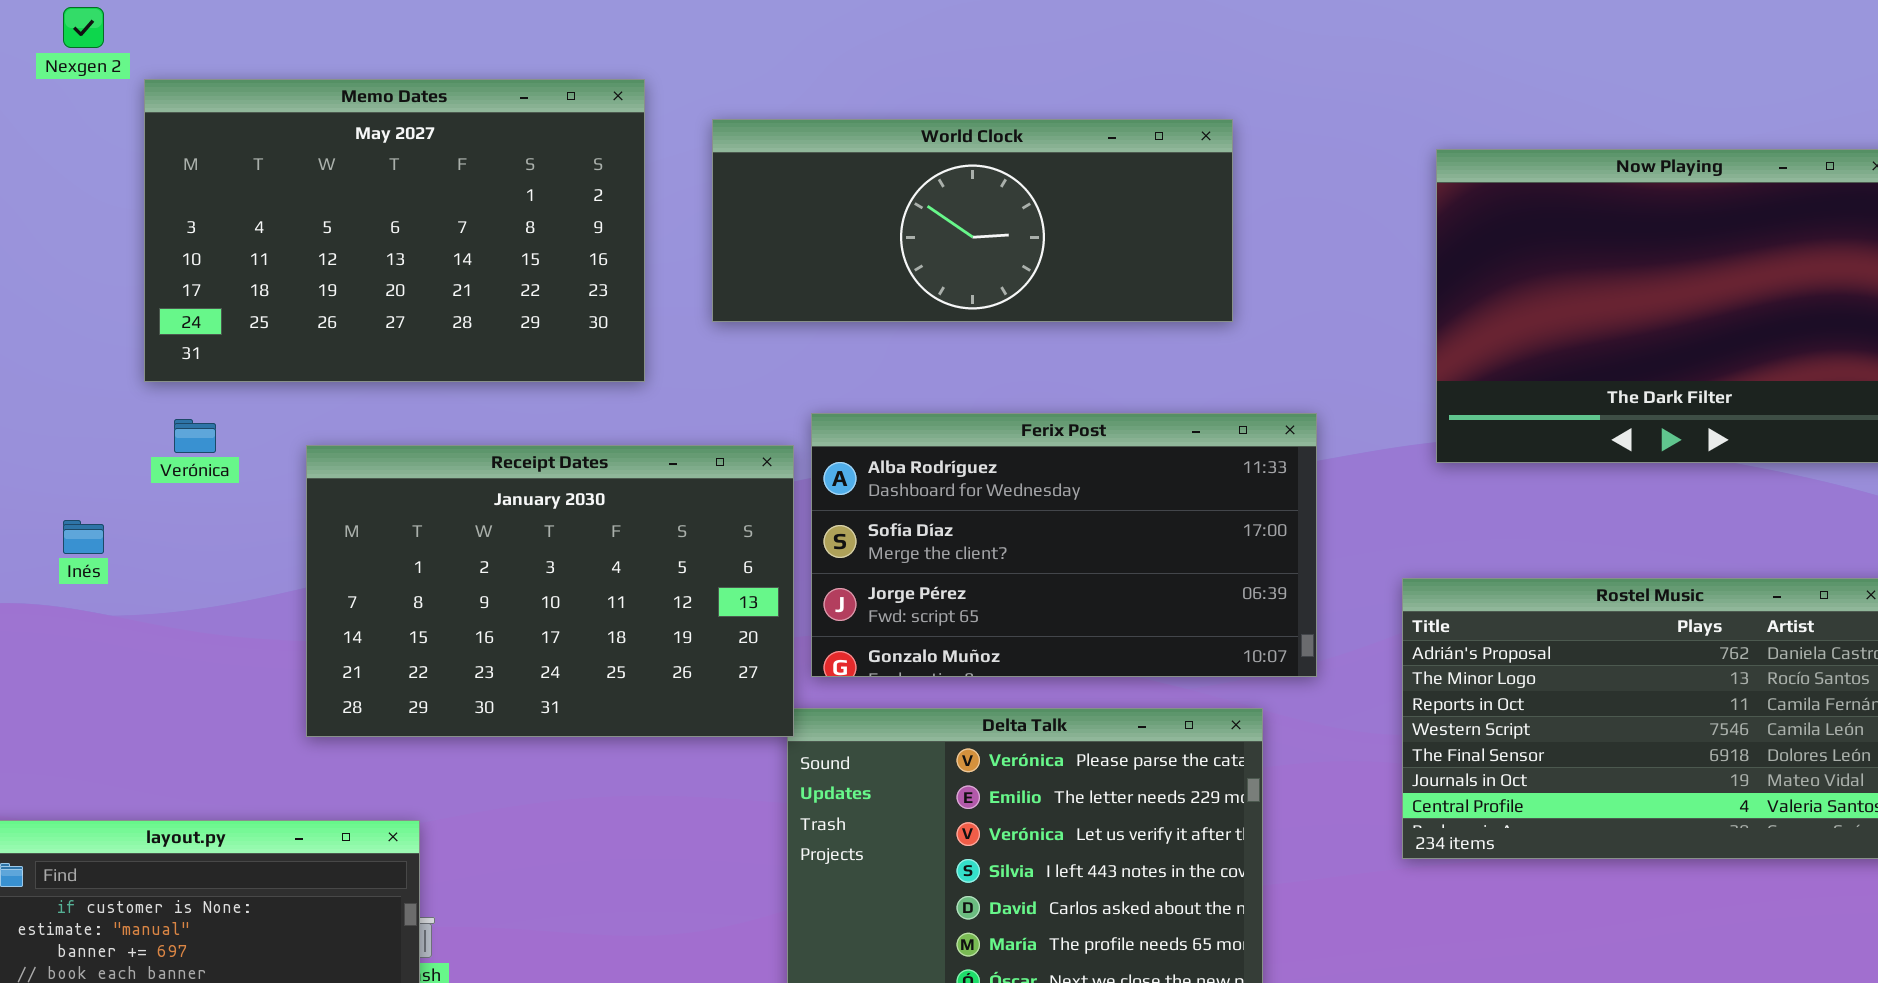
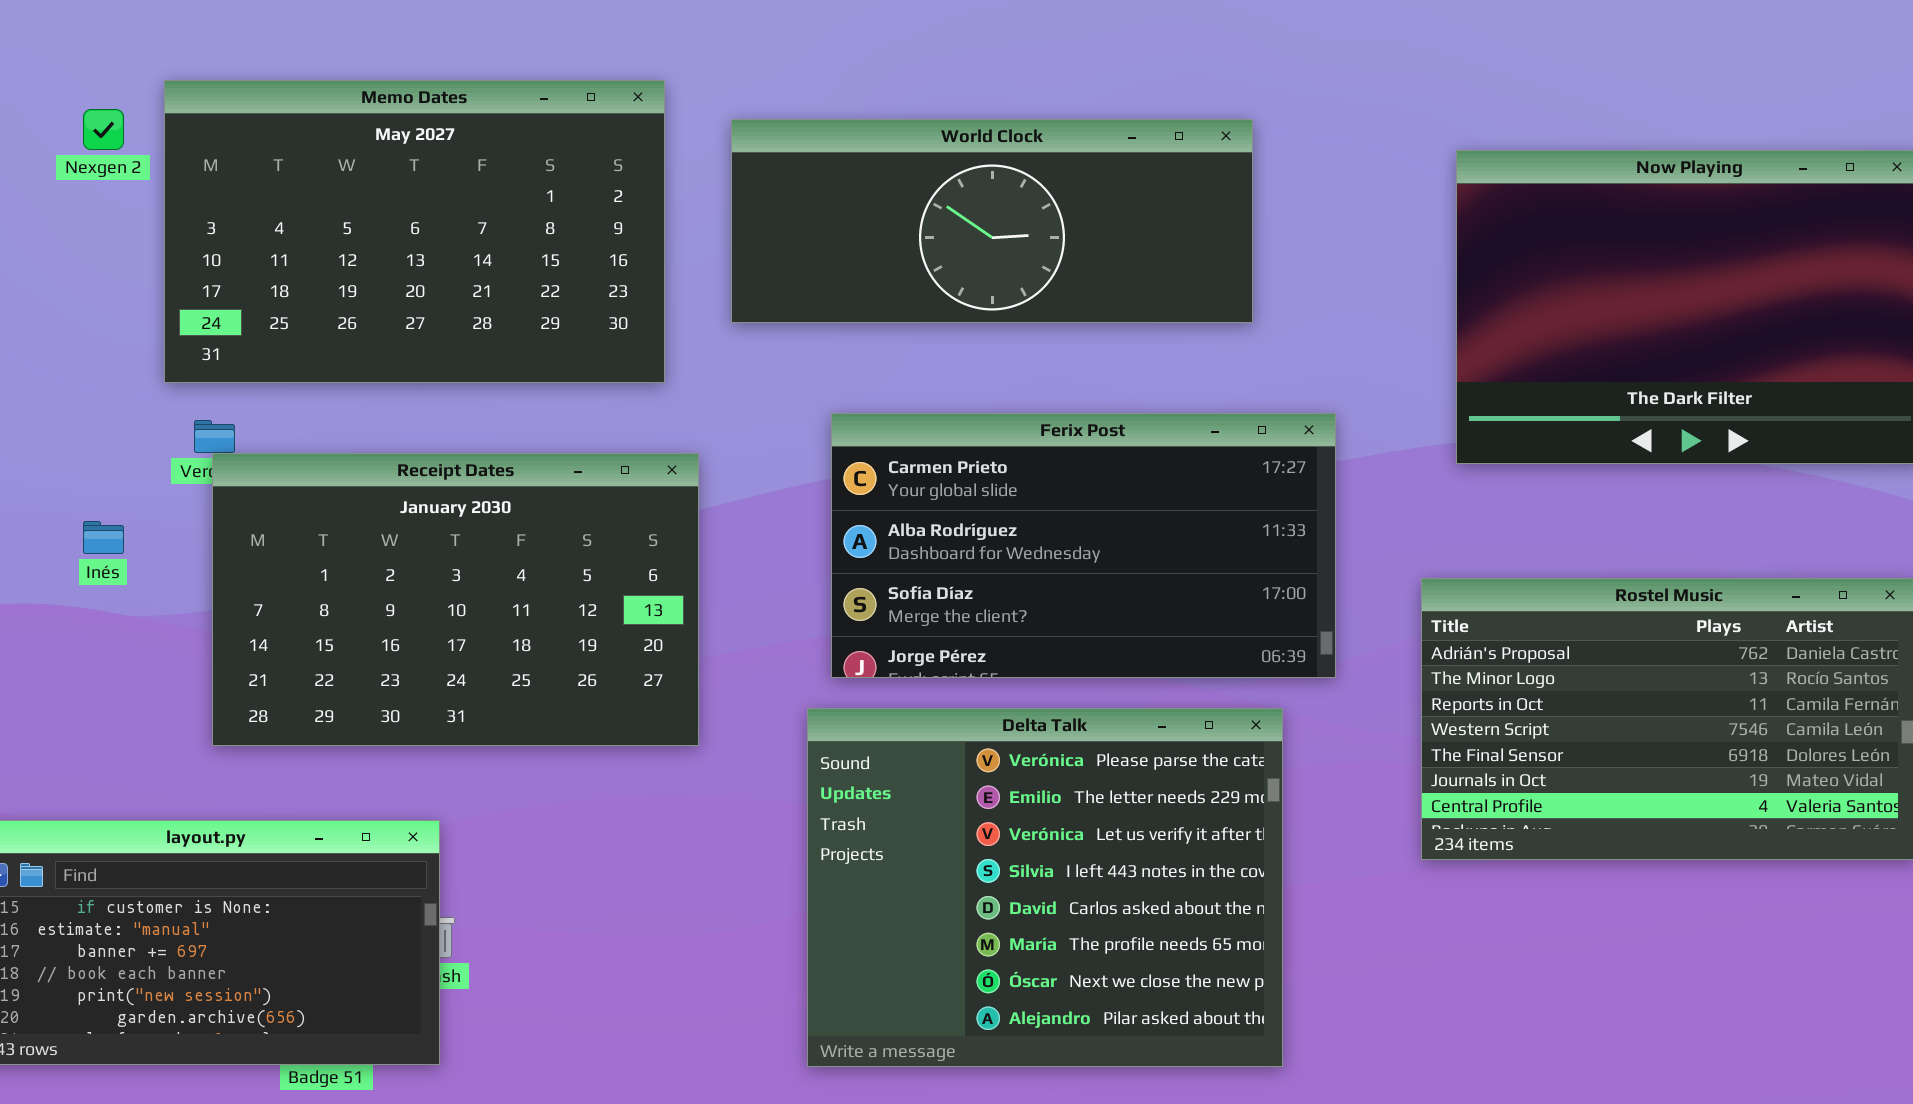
Nexgen 2: [63,7,104,48] -> [83,109,124,150], moved
Ferix Post: [811,413,1317,677] -> [831,413,1336,678], scrolled up 1 row
Receipt Dates: [306,445,794,737] -> [212,453,699,746], moved

